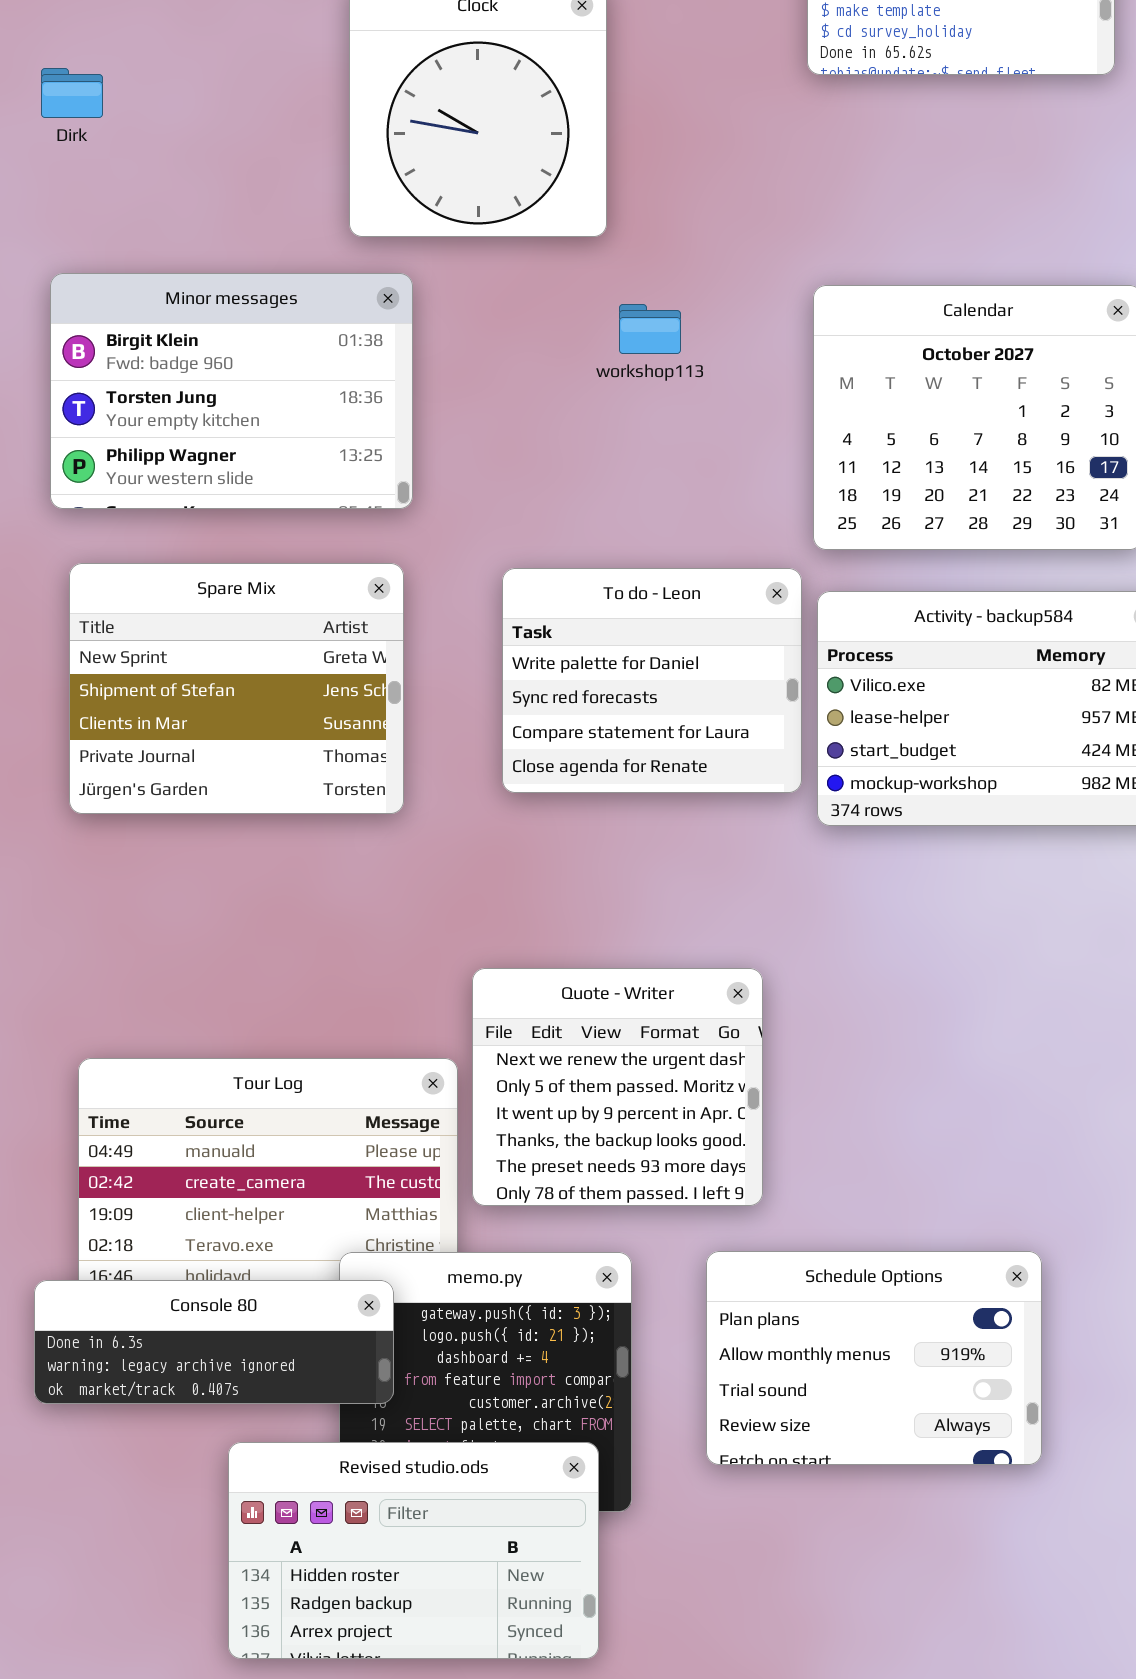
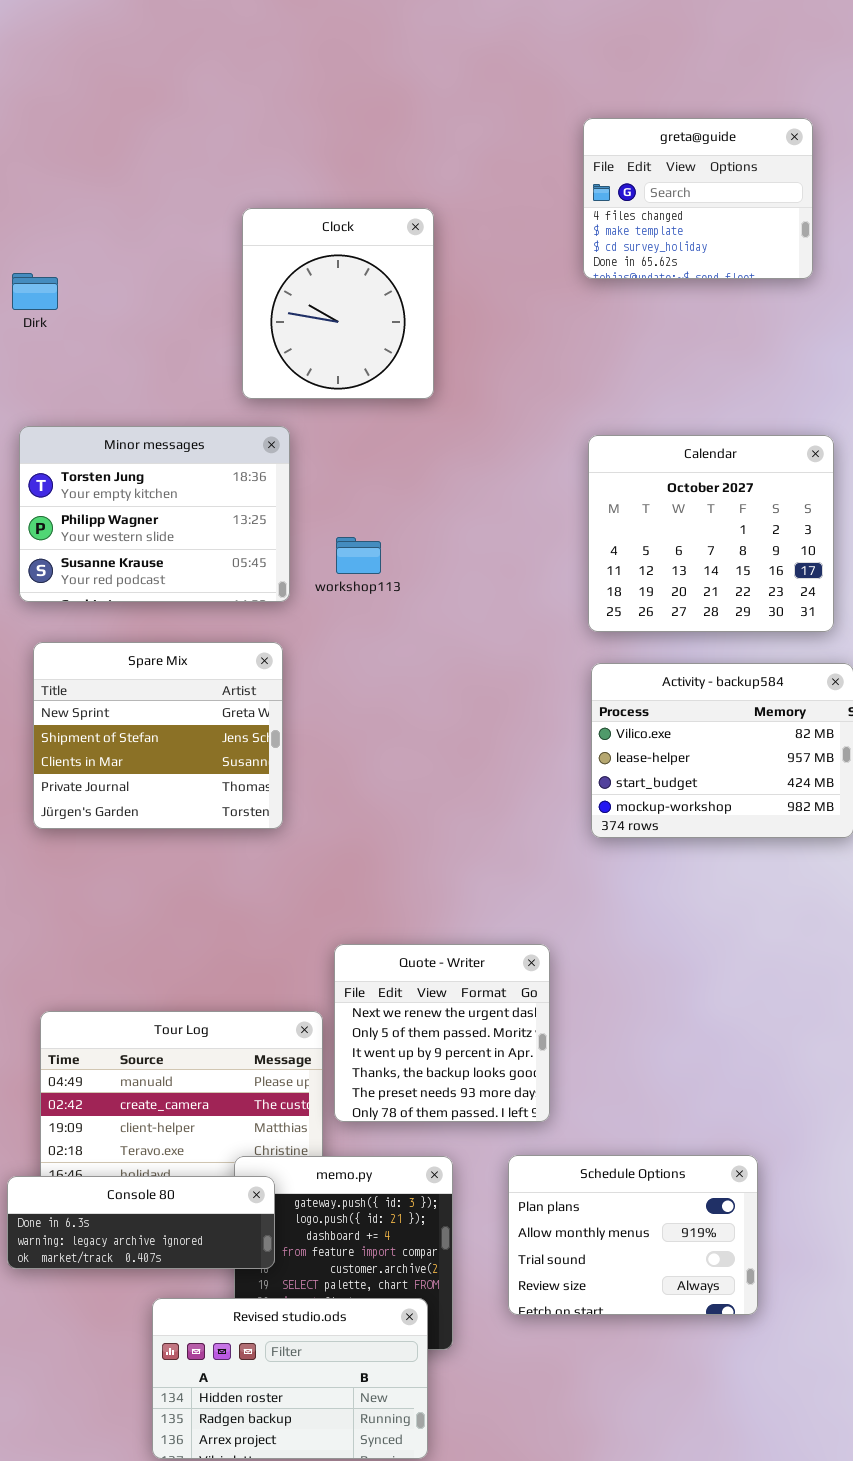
Minor messages: [50,273,413,509] -> [19,426,290,602], scrolled down 1 row
workshop113: [619,304,681,354] -> [336,537,381,574], moved
To do - Leon: [502,568,802,793] -> none, closed

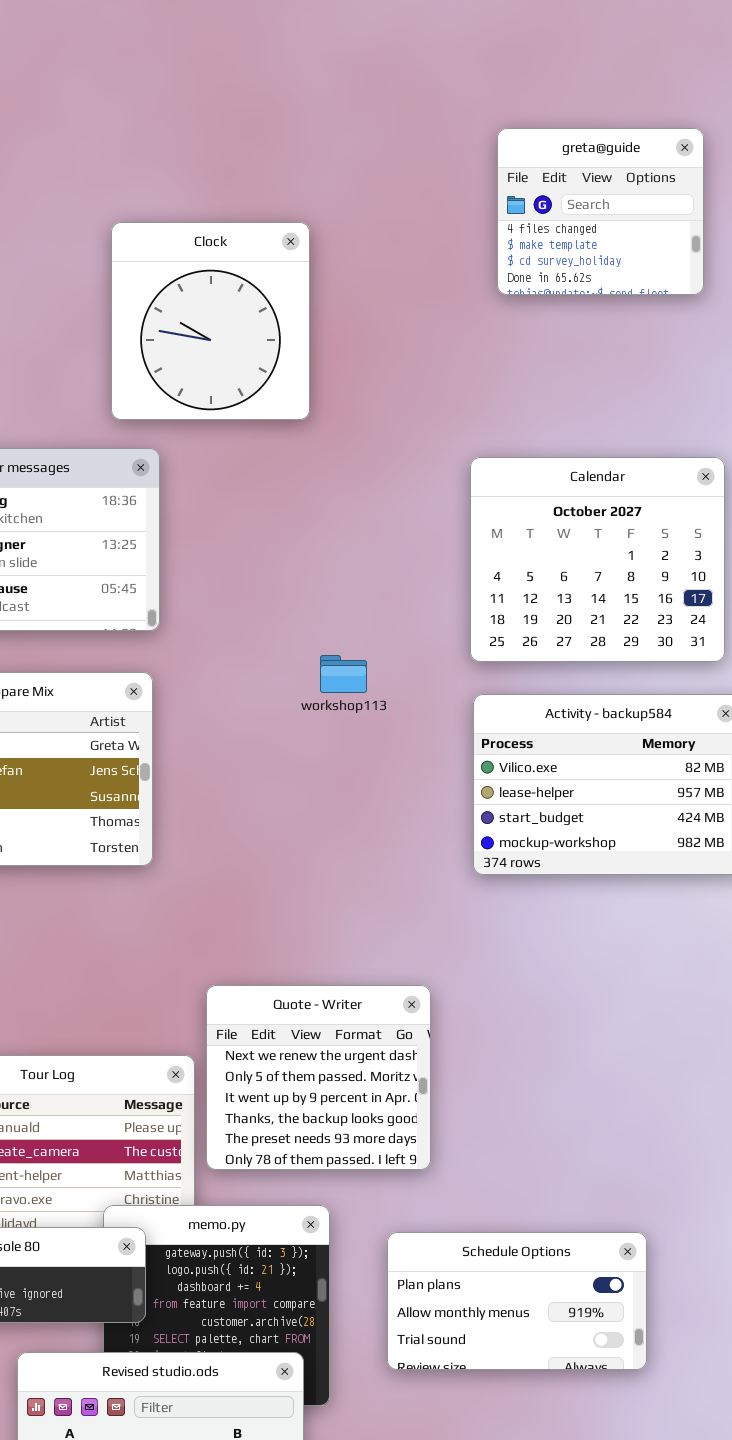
greta@guide: [583,118,813,279] -> [497,128,704,295], resized
workshop113: [336,537,381,574] -> [320,655,367,693], moved
Schedule Options: [508,1155,758,1315] -> [387,1232,647,1370], resized

